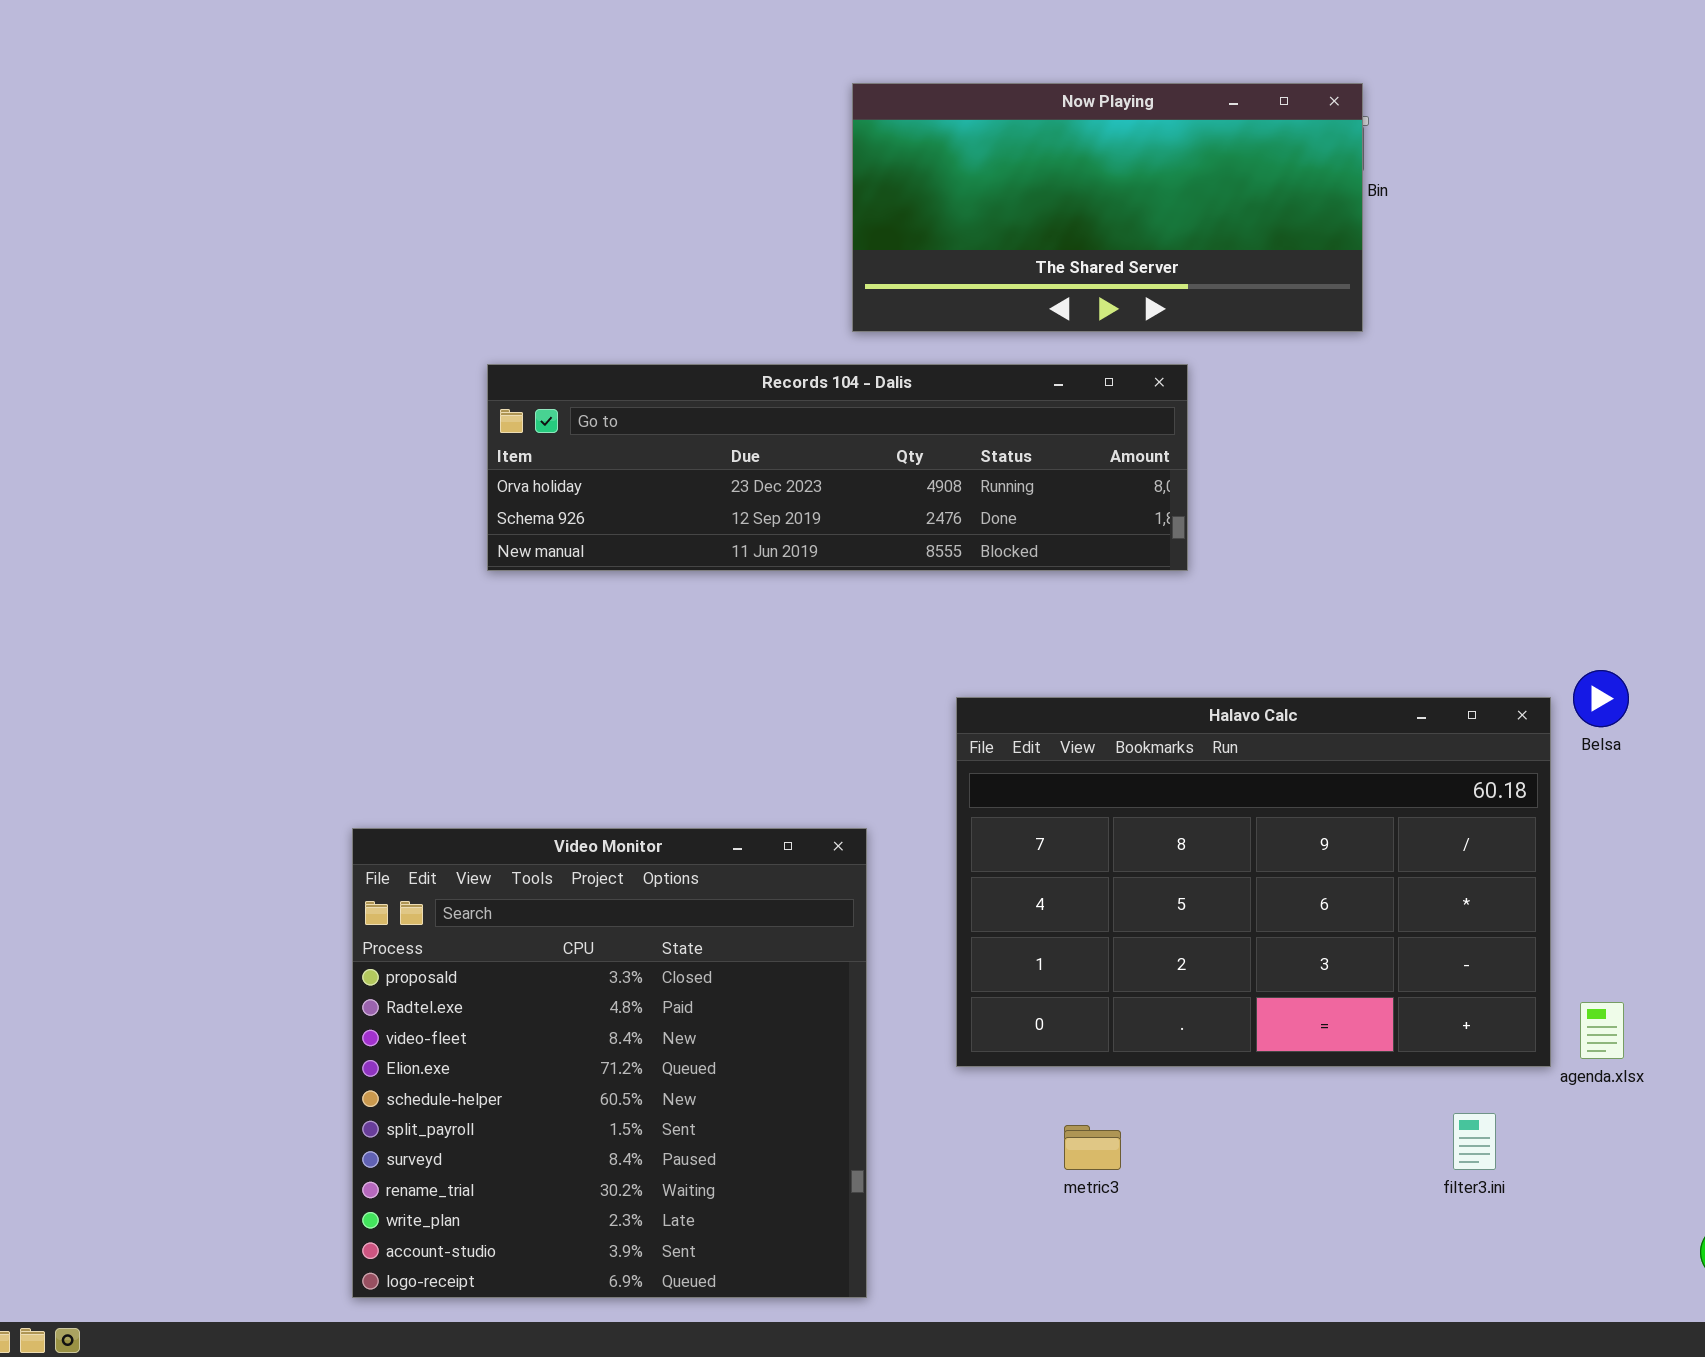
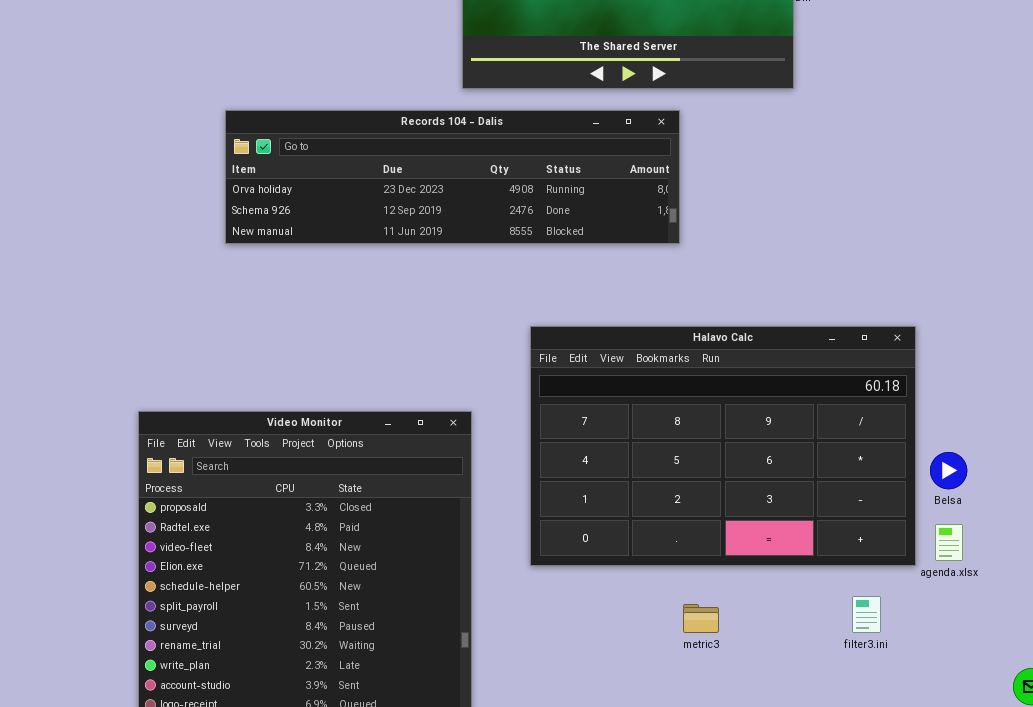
Belsa: [1573,670,1629,727] -> [930,452,967,489], moved
metric3: [1064,1125,1121,1170] -> [683,604,719,633], moved

